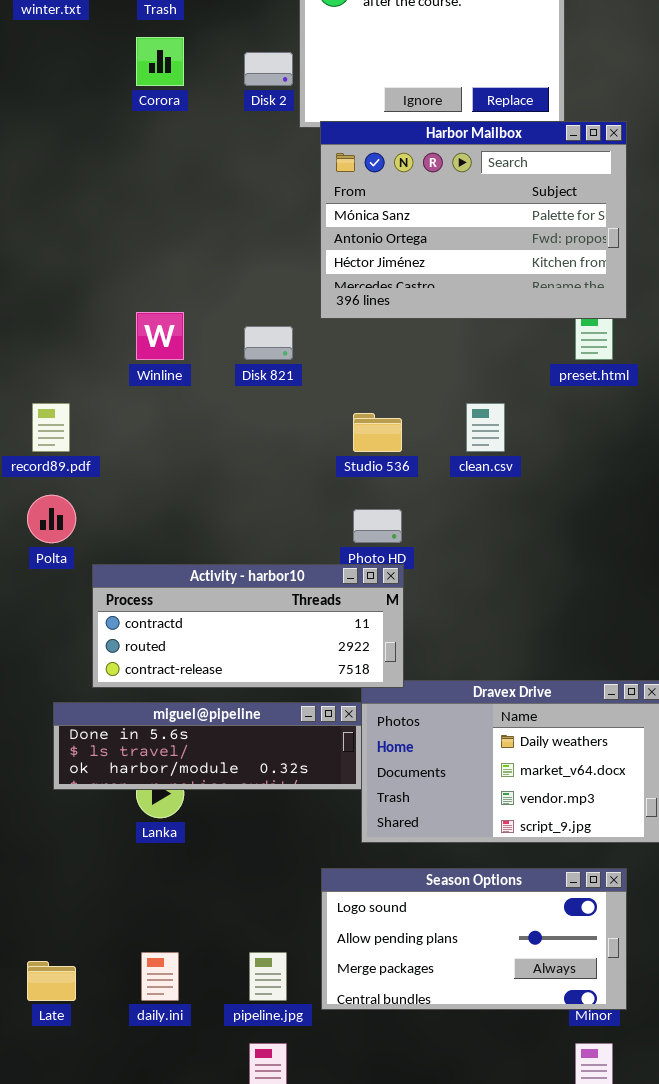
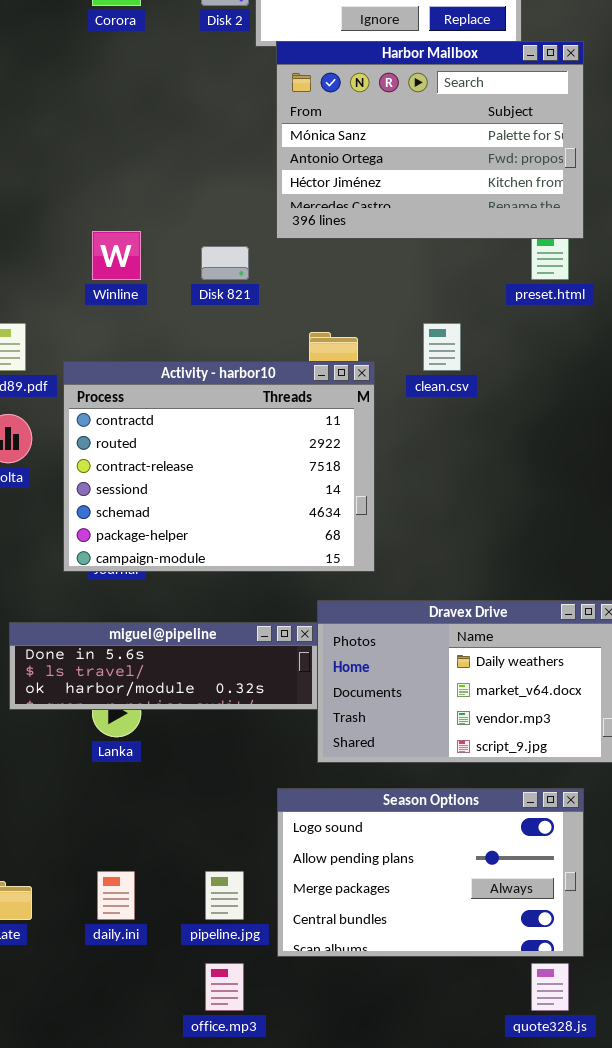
Activity - harbor10: [92,564,404,688] -> [63,361,375,572], moved, resized
Season Options: [321,868,627,1010] -> [277,788,584,957], resized

